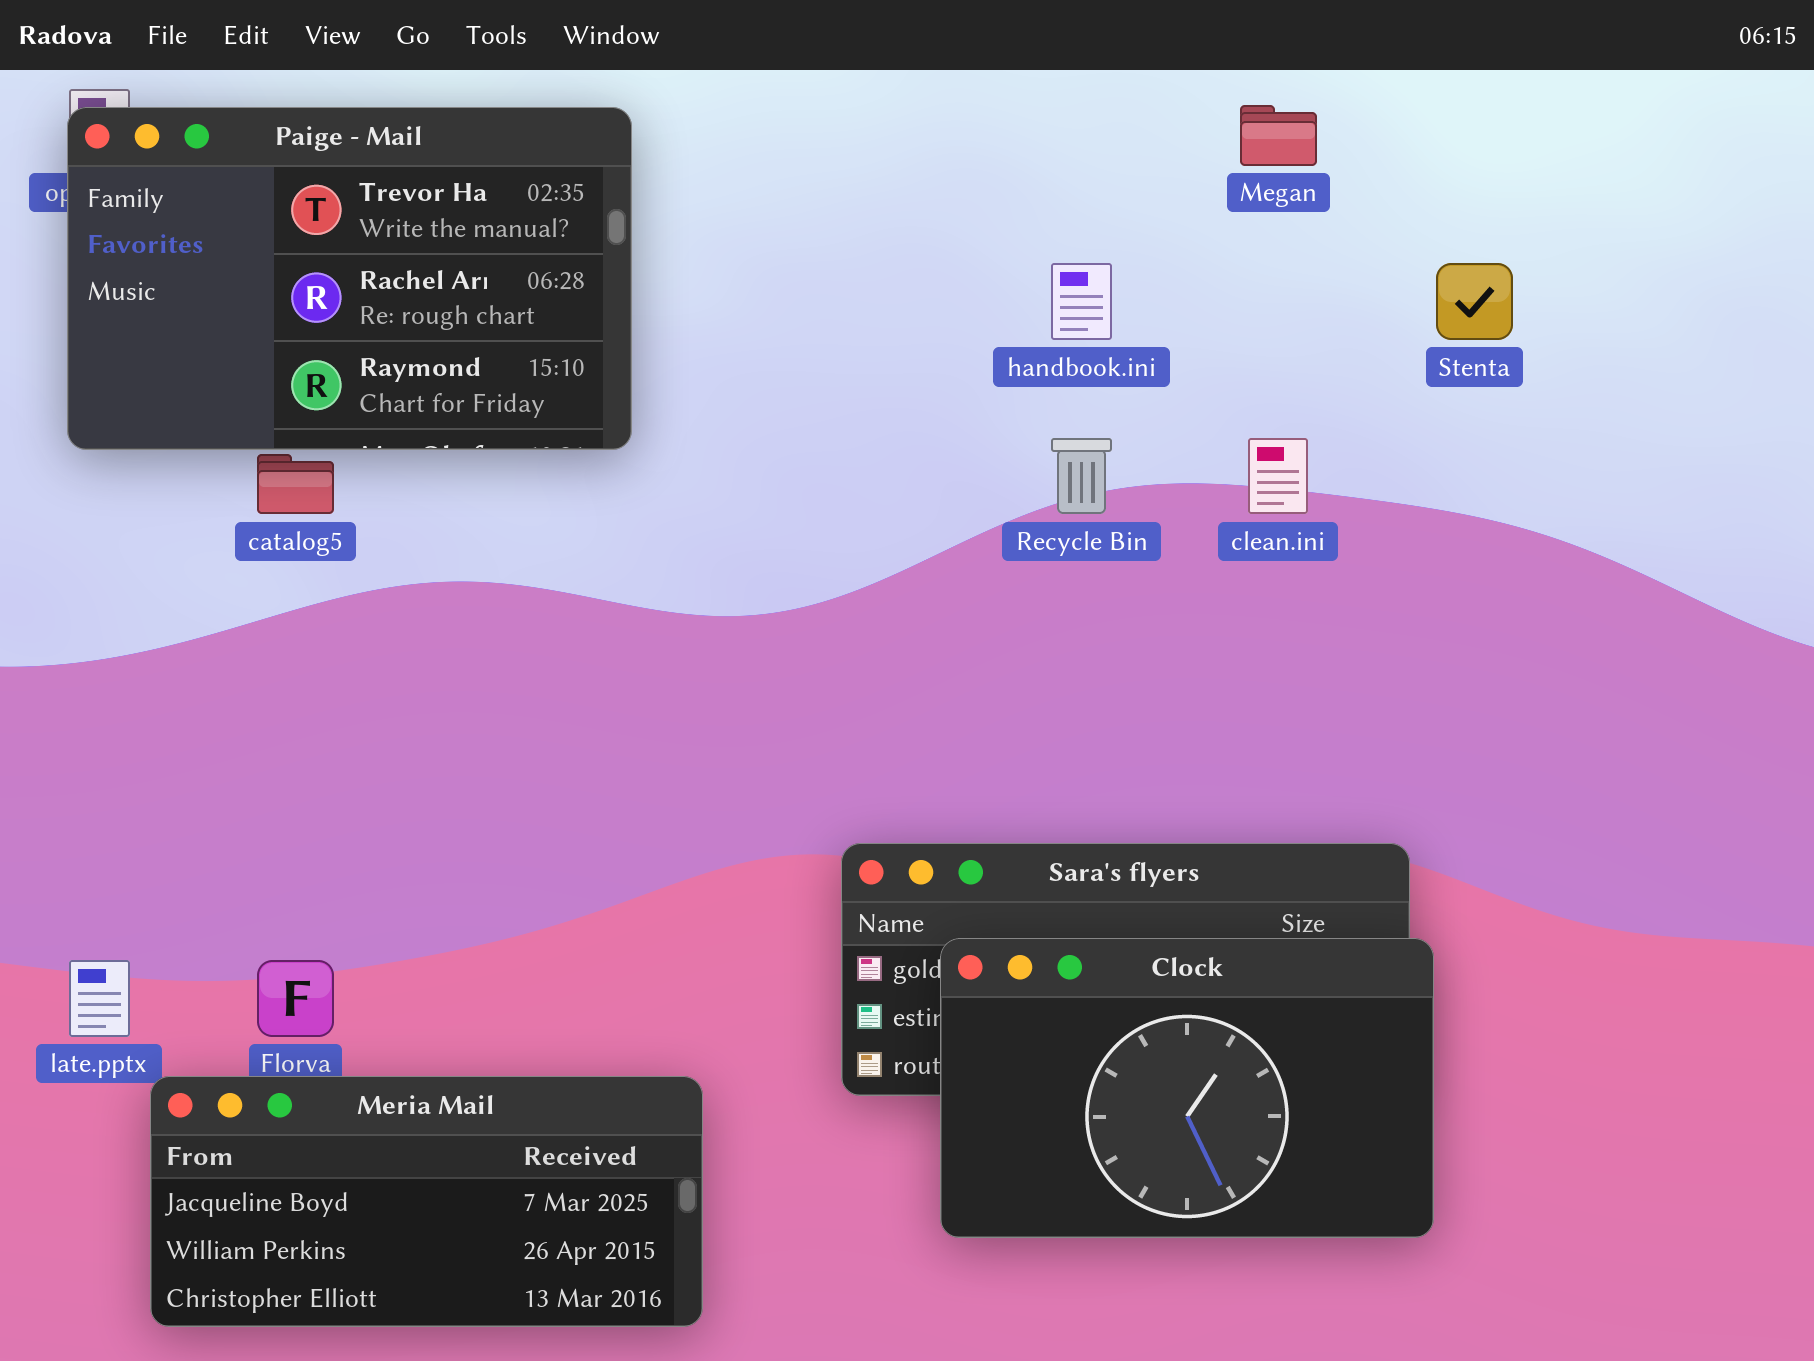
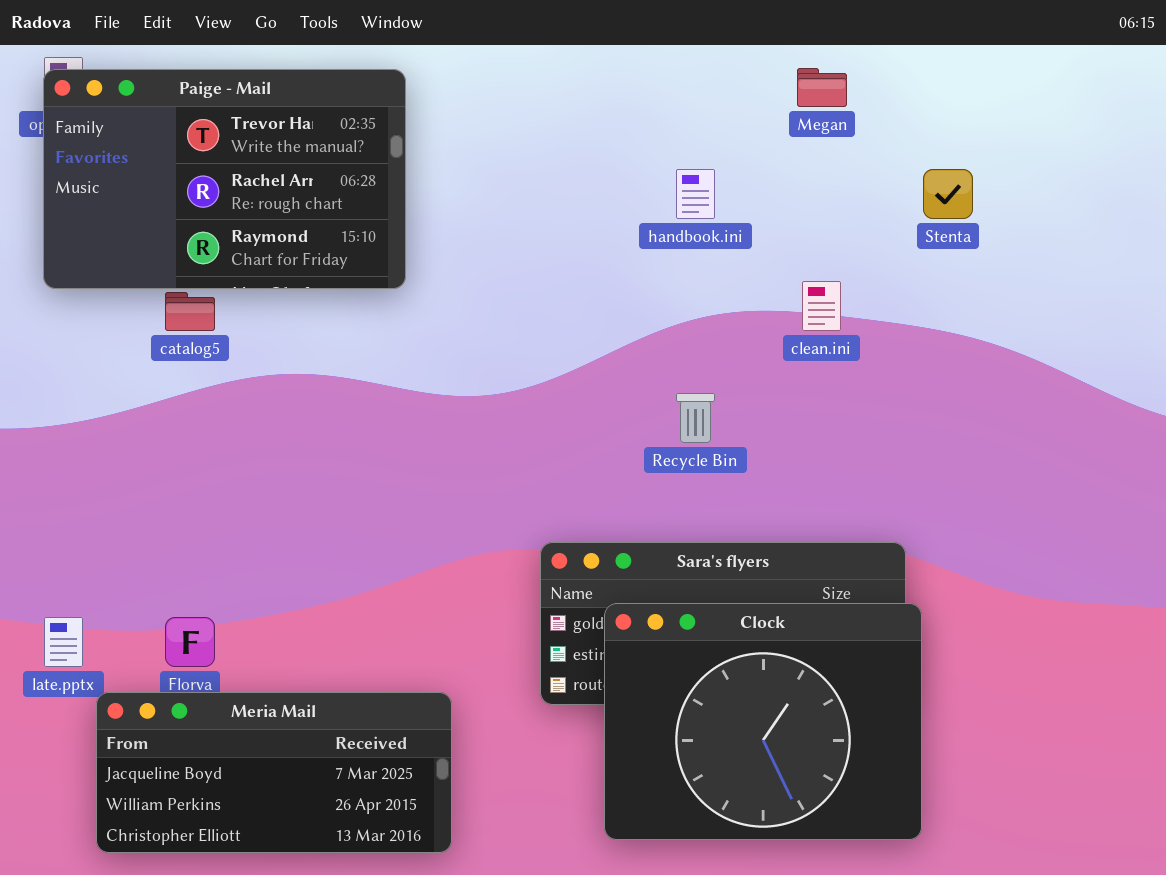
Recycle Bin: [1051,438,1112,514] -> [676,393,715,443], moved
Clock: [940,938,1434,1238] -> [604,603,922,840], resized

